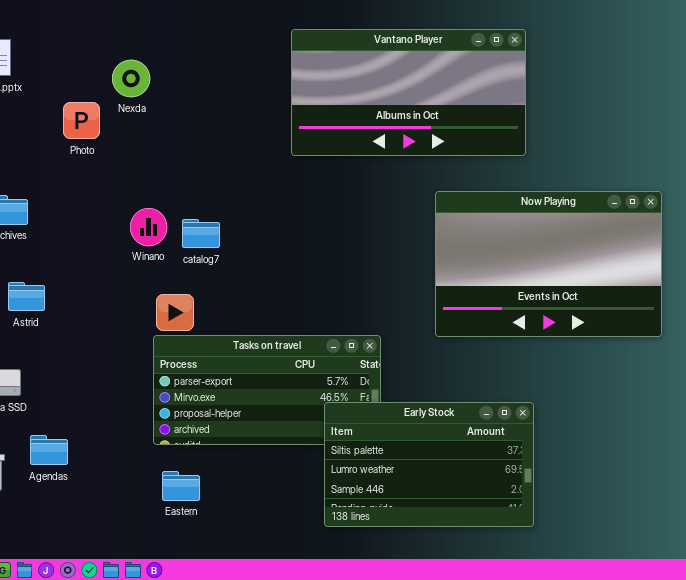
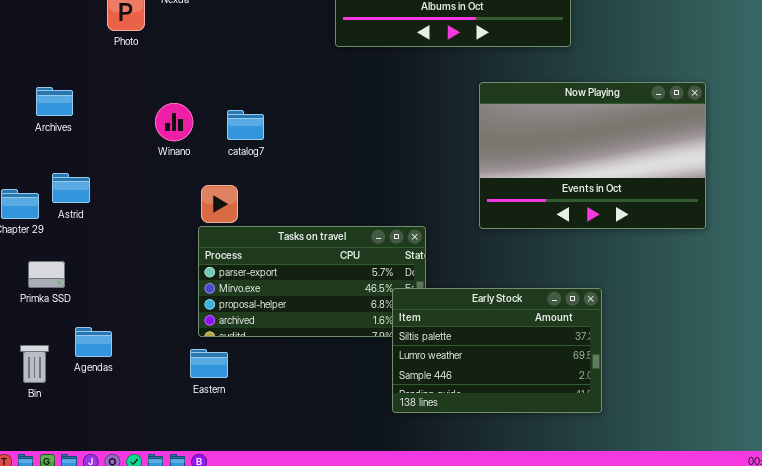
Winano: [130,208,167,246] -> [155,103,193,141], moved
Early Stock: [324,402,534,527] -> [392,288,602,413], moved
Eastern: [162,471,200,501] -> [190,349,228,378], moved

